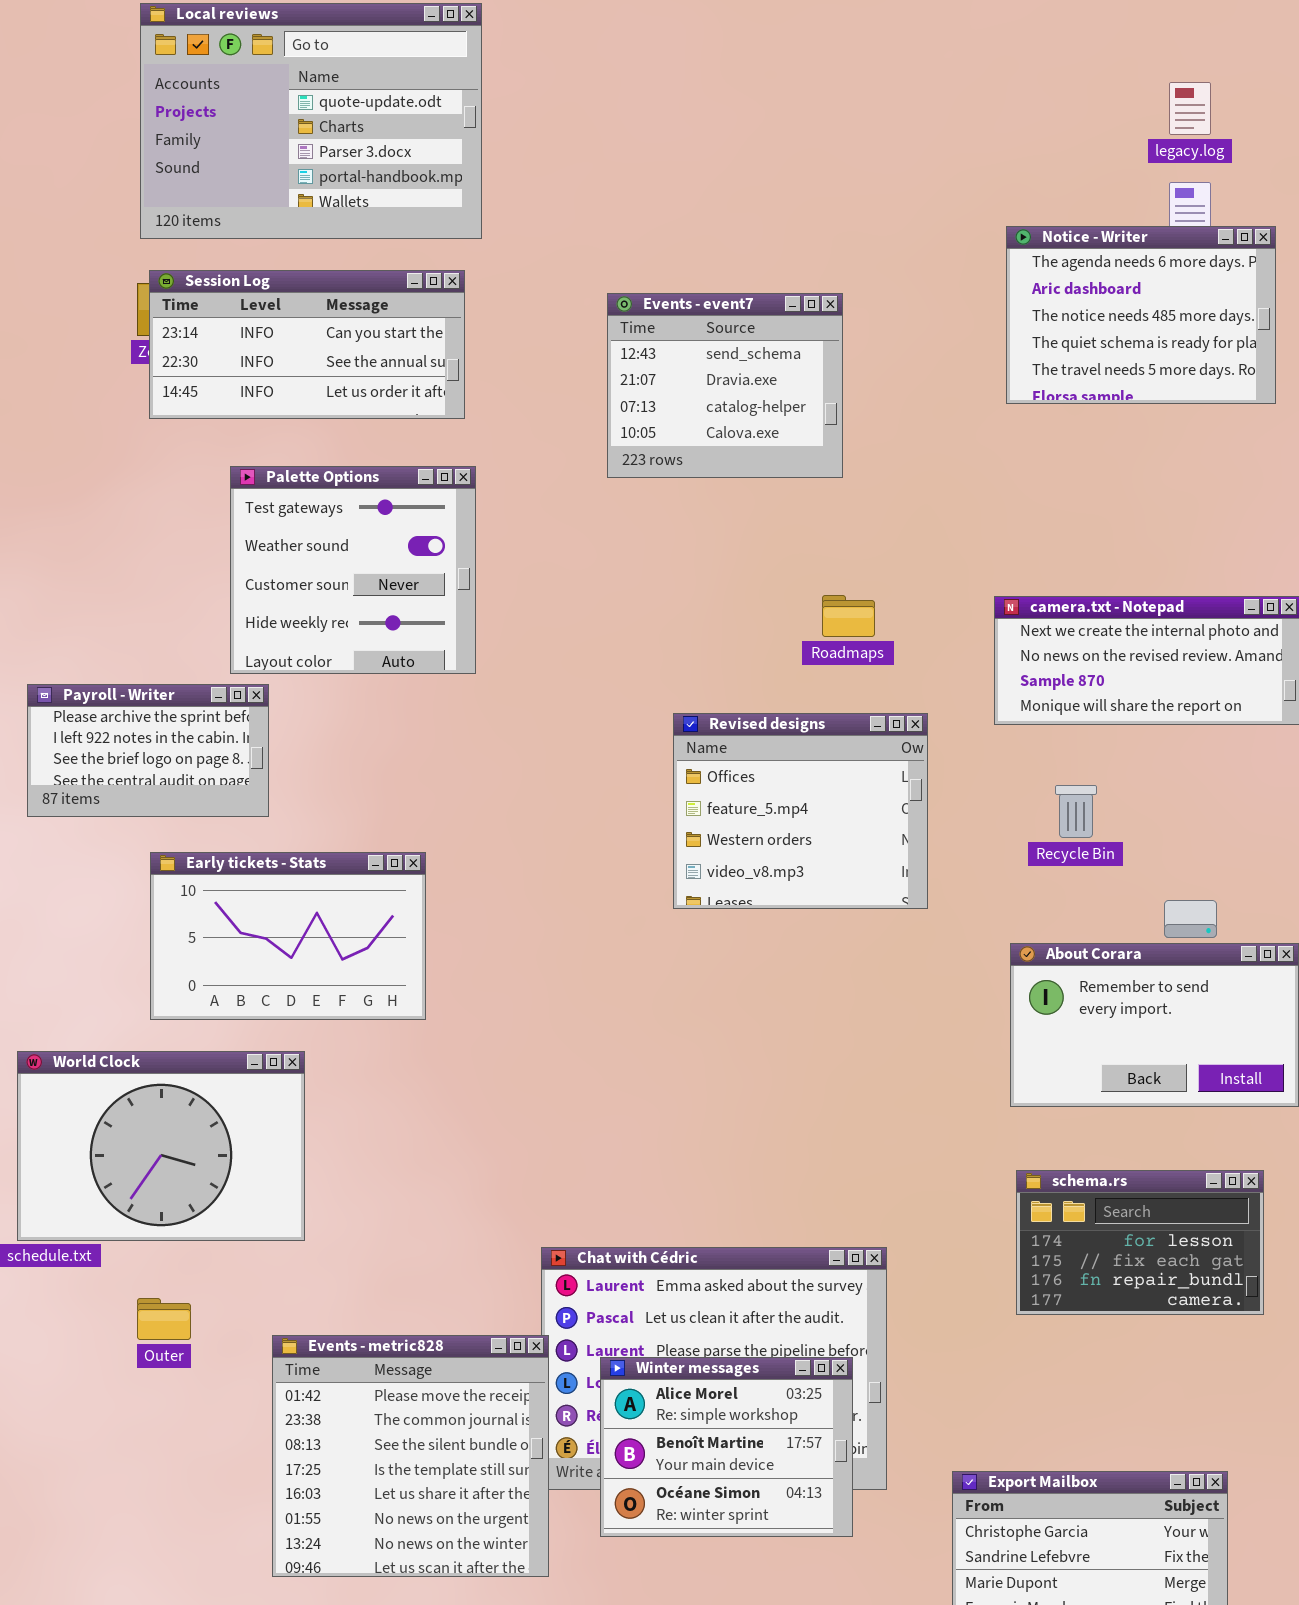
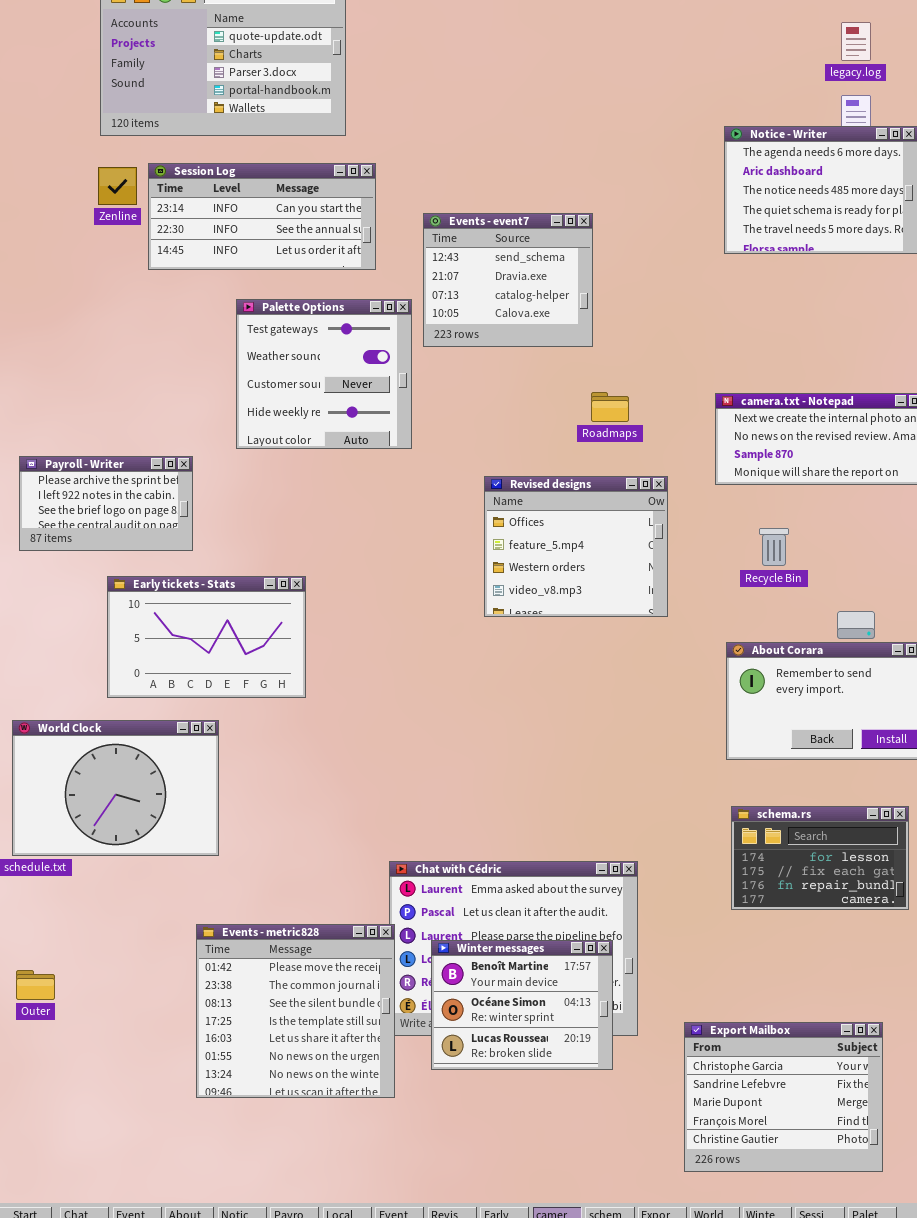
Session Log: [149,270,465,419] -> [148,163,376,270], moved
Events - event7: [607,293,843,478] -> [423,213,593,347], moved
Palette Options: [230,466,476,674] -> [236,299,412,449], moved
Outer: [137,1298,191,1340] -> [16,970,55,1000], moved
Winter messages: [600,1357,853,1537] -> [431,940,613,1070], scrolled down 1 row

